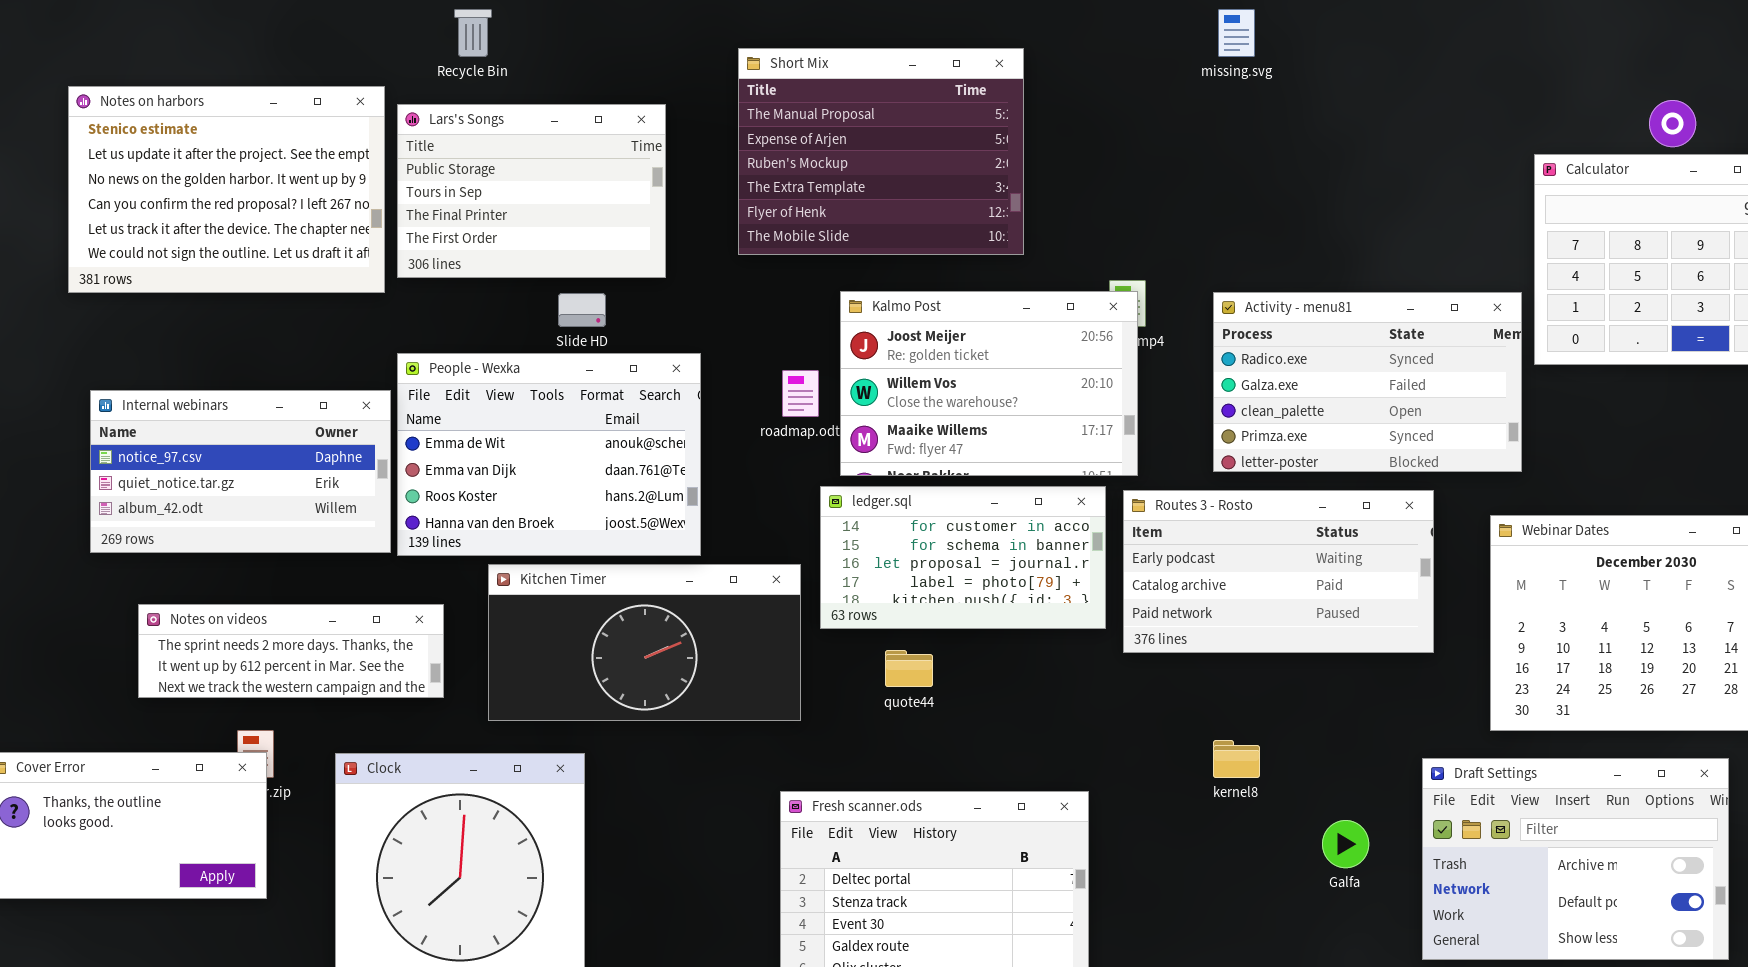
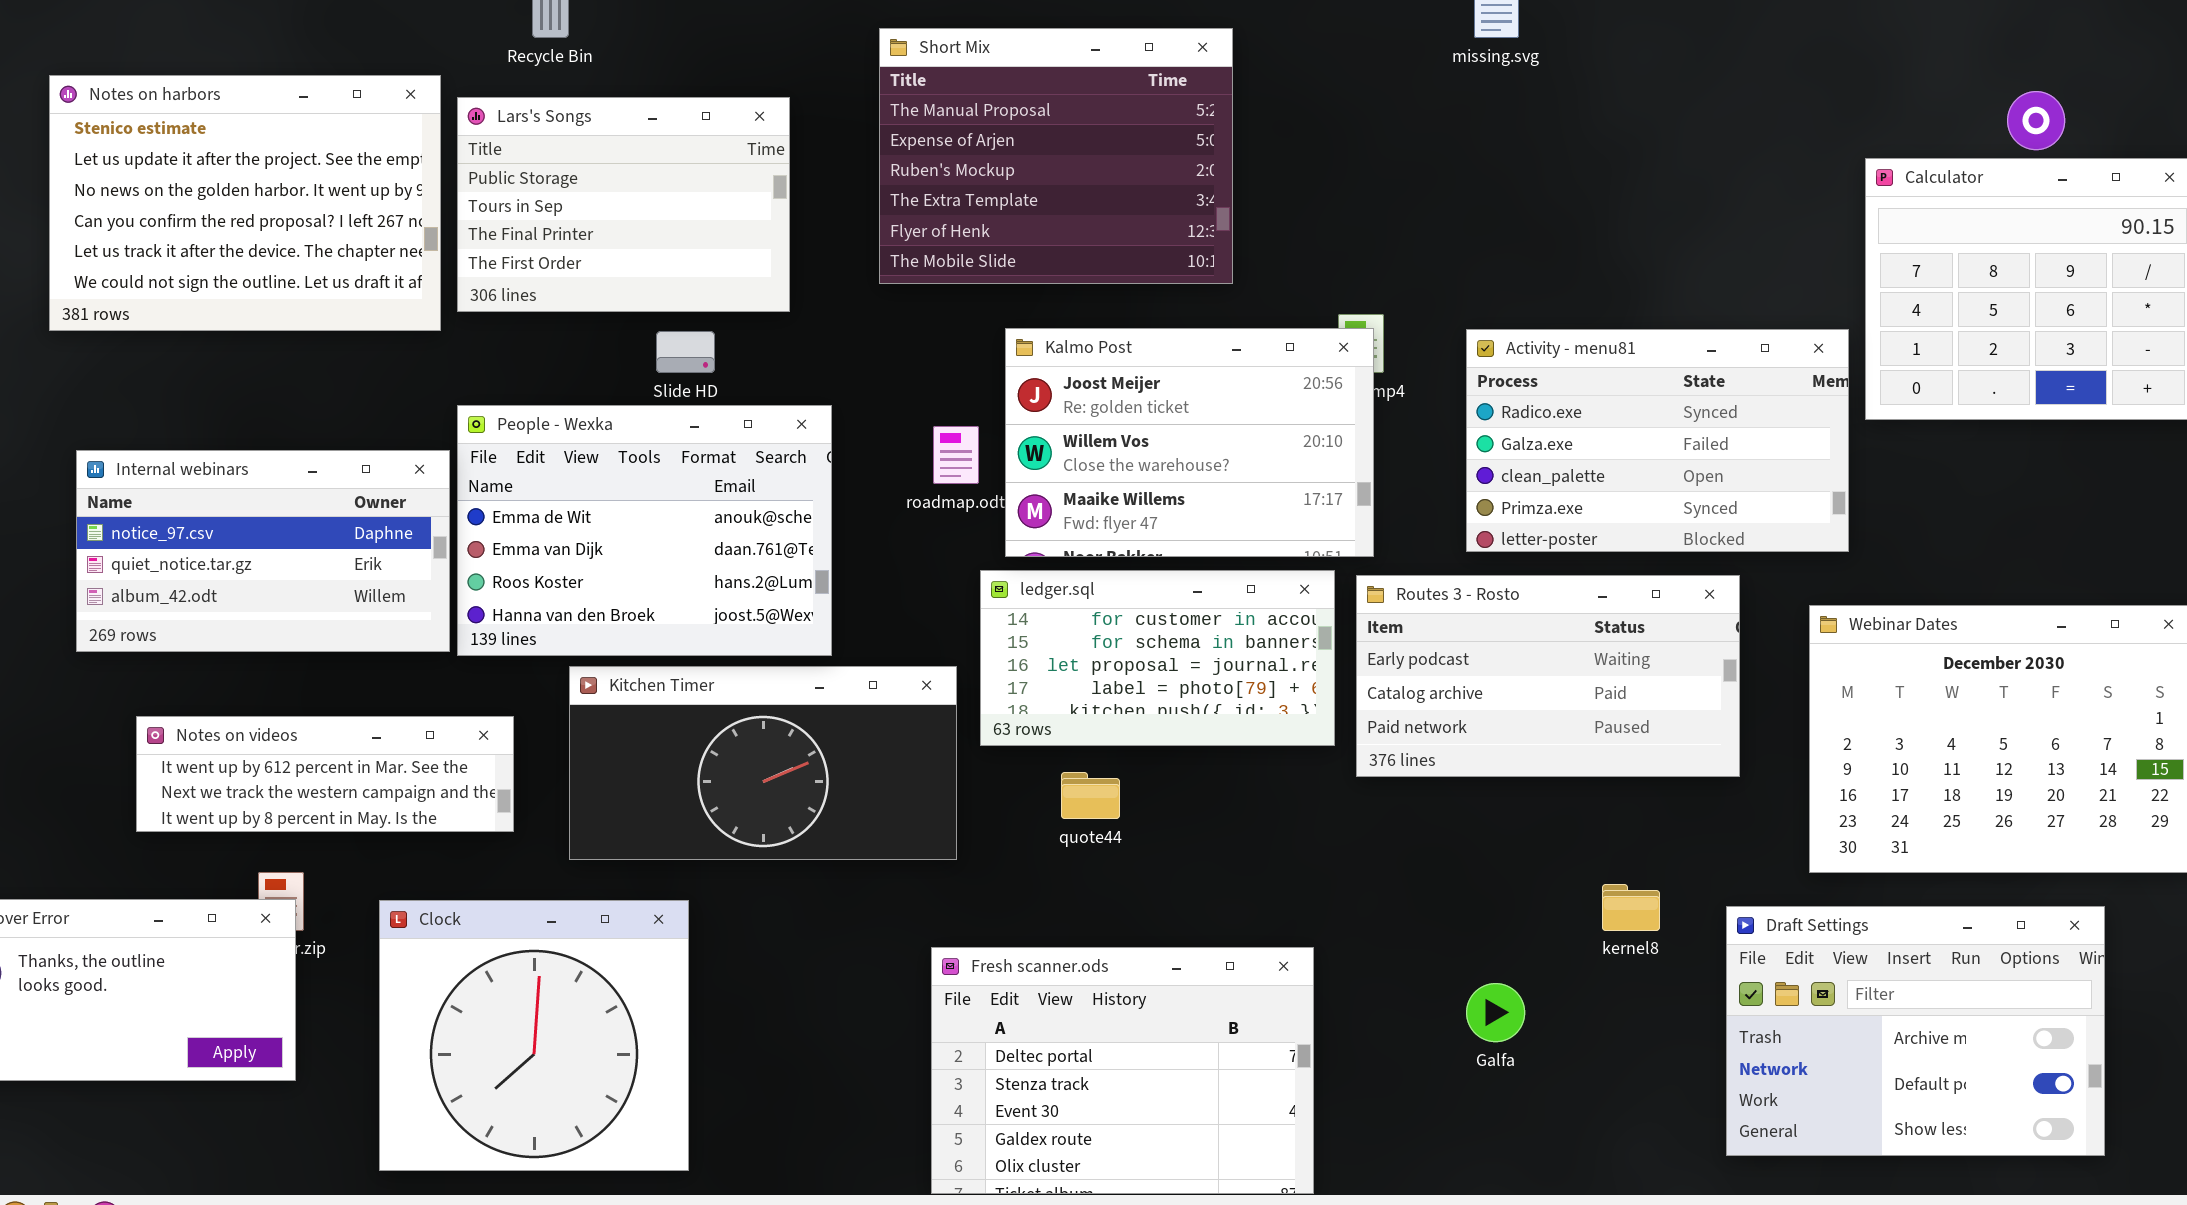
Notes on videos: [138,604,444,698] -> [136,716,514,832], scrolled down 1 row
kernel8: [1213,740,1260,778] -> [1602,884,1660,931], moved
Galfa: [1322,820,1369,868] -> [1466,983,1525,1042], moved

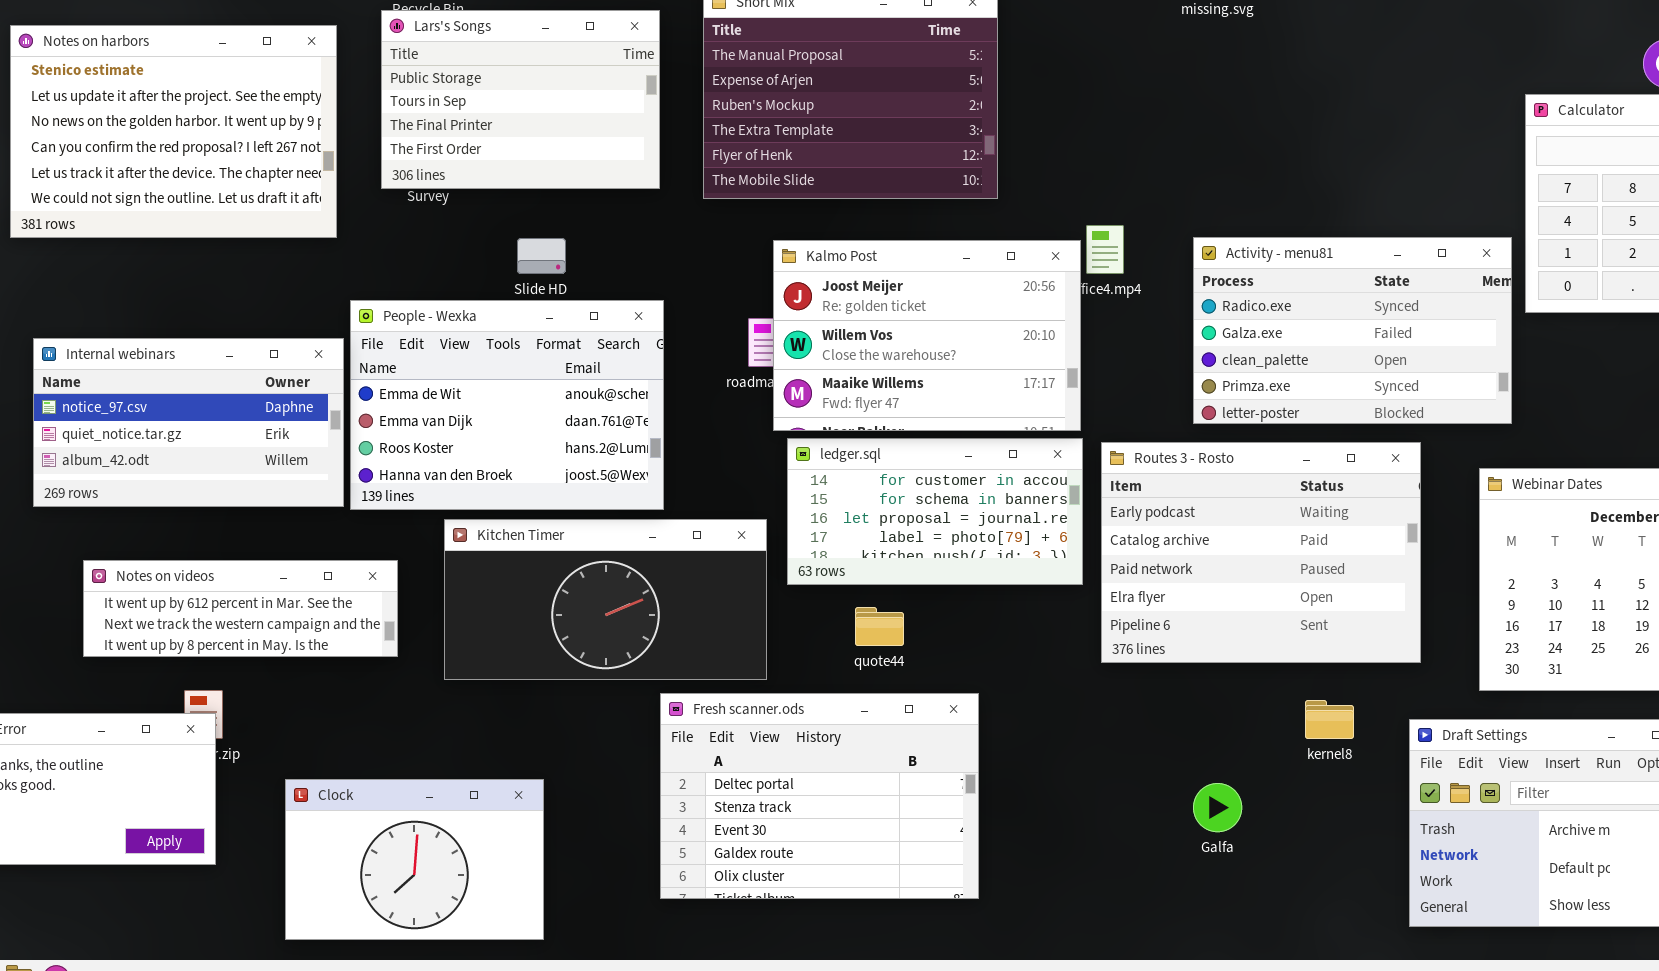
Lars's Songs: [457,97,790,312] -> [381,10,660,189], moved
Kalmo Post: [1005,328,1374,557] -> [773,240,1081,431], moved
Routes 3 - Rosto: [1356,575,1740,777] -> [1101,442,1421,663], resized
Clock: [379,900,689,1171] -> [285,779,544,940], resized
Fresh scanner.ods: [931,947,1314,1194] -> [660,693,979,899], moved

